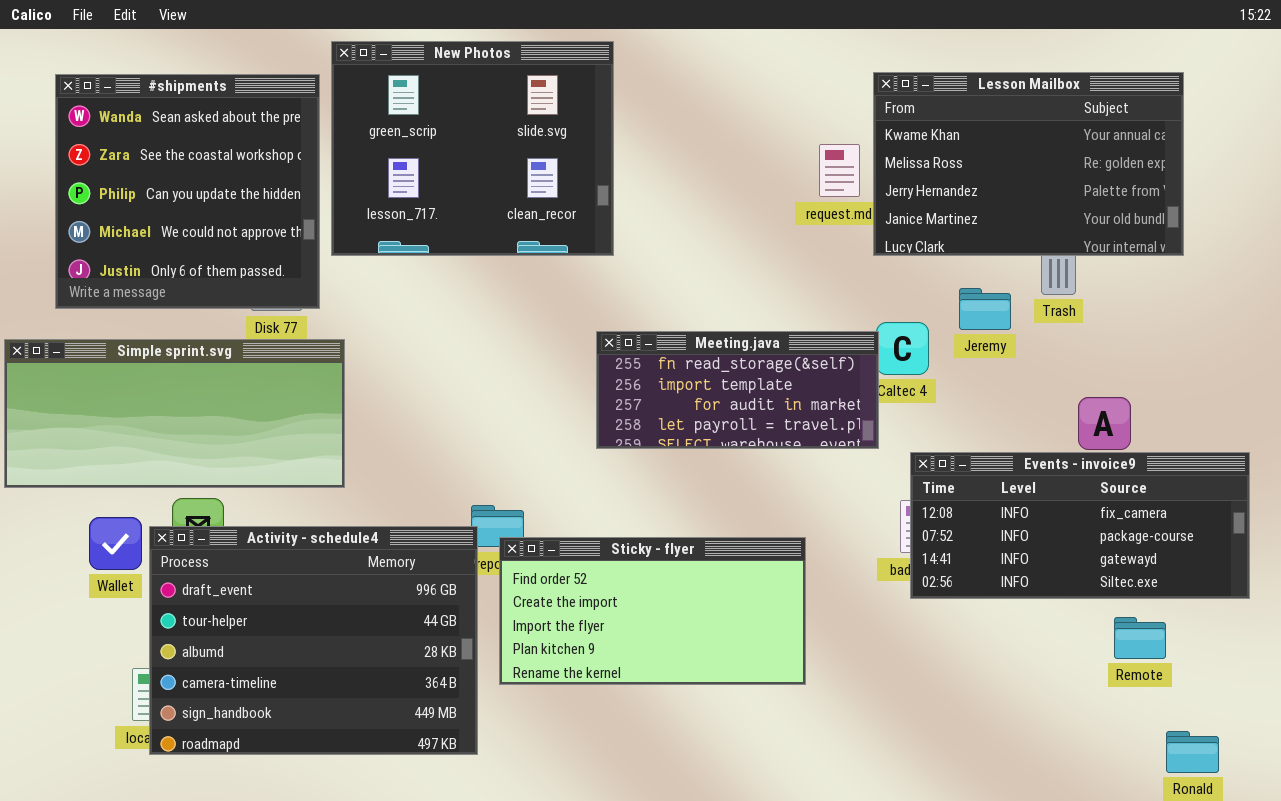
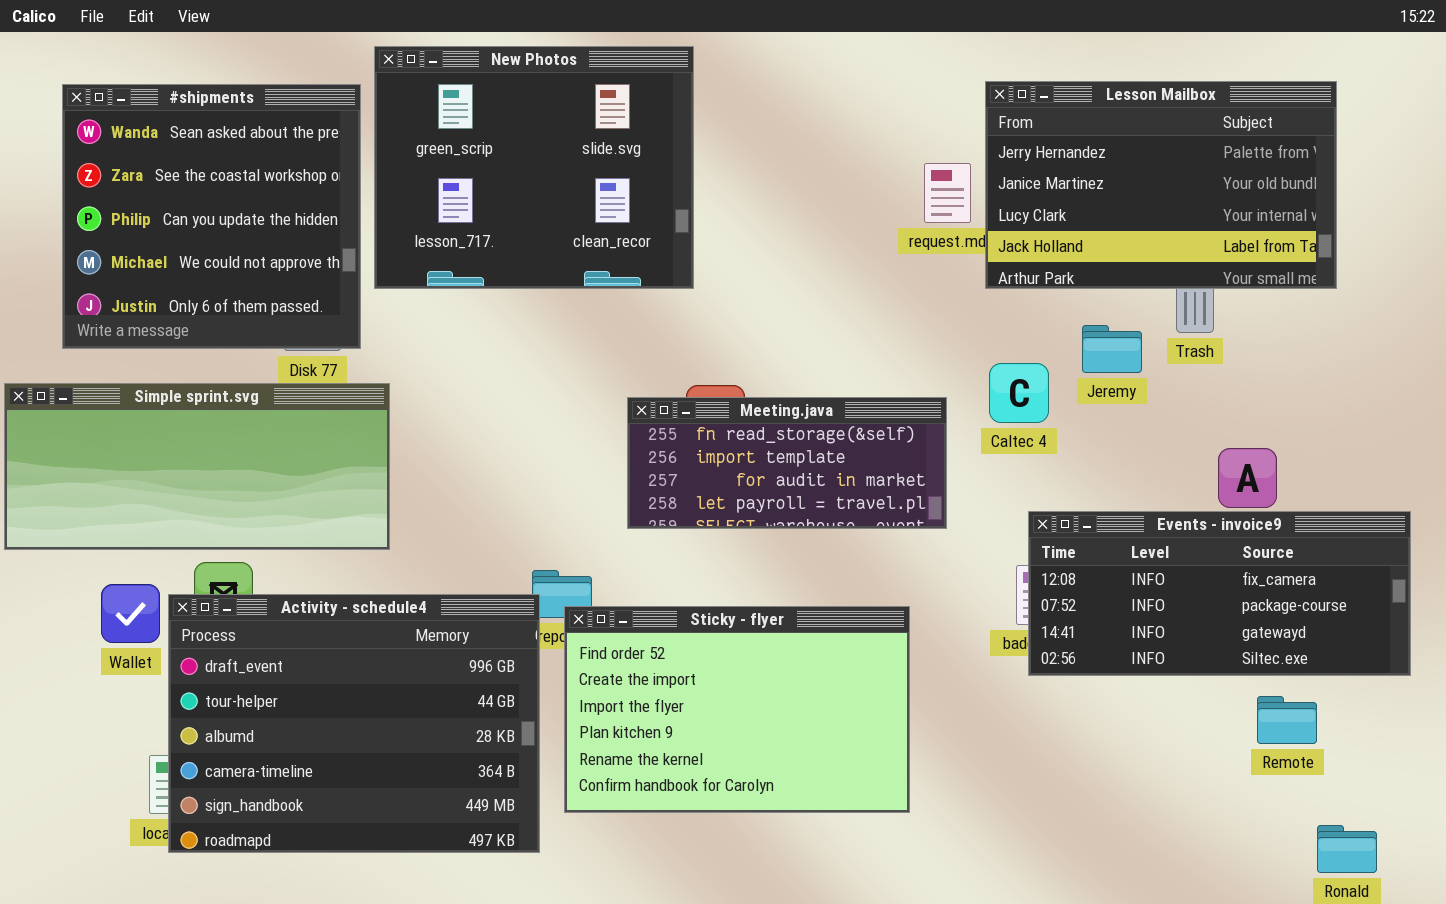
Lesson Mailbox: [873,72,1184,256] -> [985,81,1337,289], scrolled down 2 rows
Meeting.java: [596,331,879,449] -> [627,397,947,529], moved
Sticky - flyer: [499,537,806,685] -> [564,606,910,813], resized

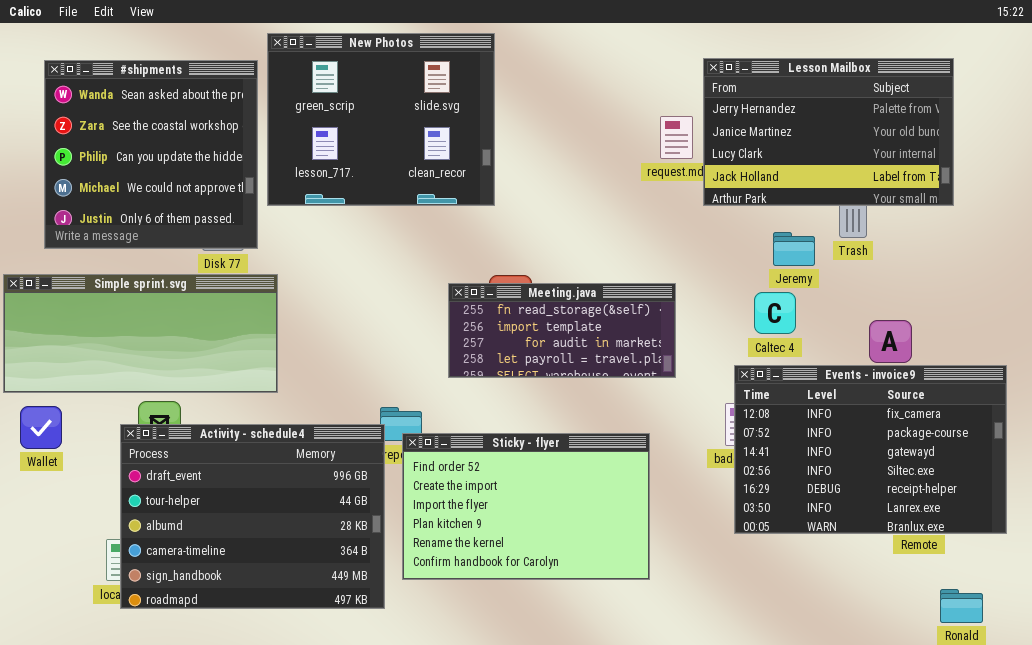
Caltec 4: [989,363,1049,423] -> [754,292,796,334], moved
Events - invoice9: [1028,511,1411,676] -> [734,365,1007,534], resized
Wallet: [101,584,160,643] -> [20,406,62,449], moved

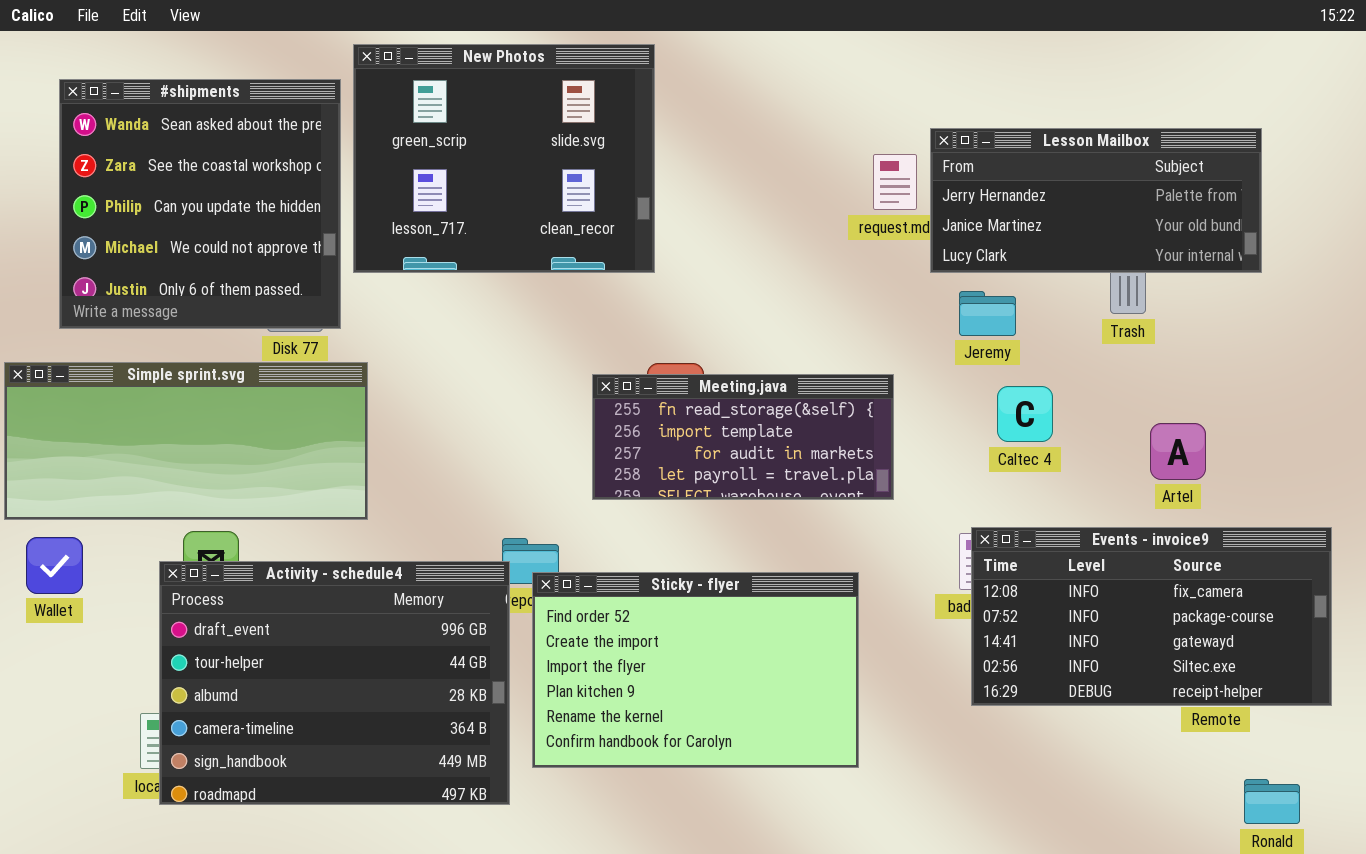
Lesson Mailbox: [703,58,954,206] -> [930,128,1262,273], resized
Jeremy: [773,232,815,266] -> [959,291,1016,336], moved
Events - invoice9: [734,365,1007,534] -> [971,527,1332,706], resized

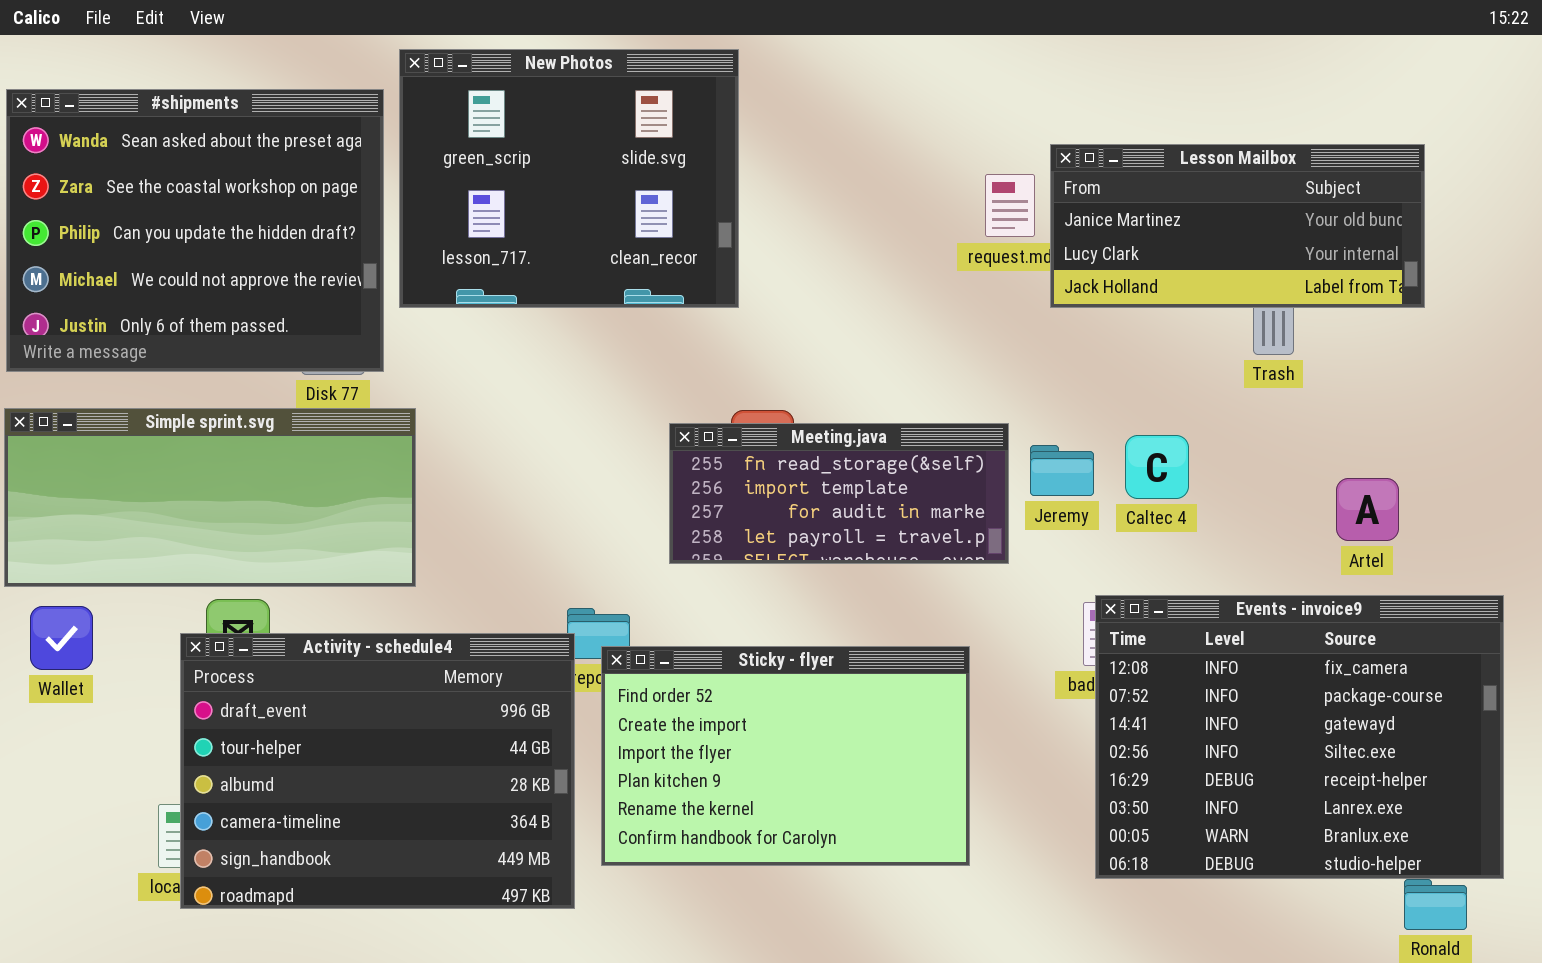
#shipments: [59,79,341,329] -> [6,89,384,372], resized
Lesson Mailbox: [930,128,1262,273] -> [1050,144,1425,308], scrolled down 1 row
Jeremy: [959,291,1016,336] -> [1030,445,1094,496], moved
Artel: [1150,423,1206,480] -> [1336,478,1399,541], moved
Events - invoice9: [971,527,1332,706] -> [1095,595,1504,879], resized

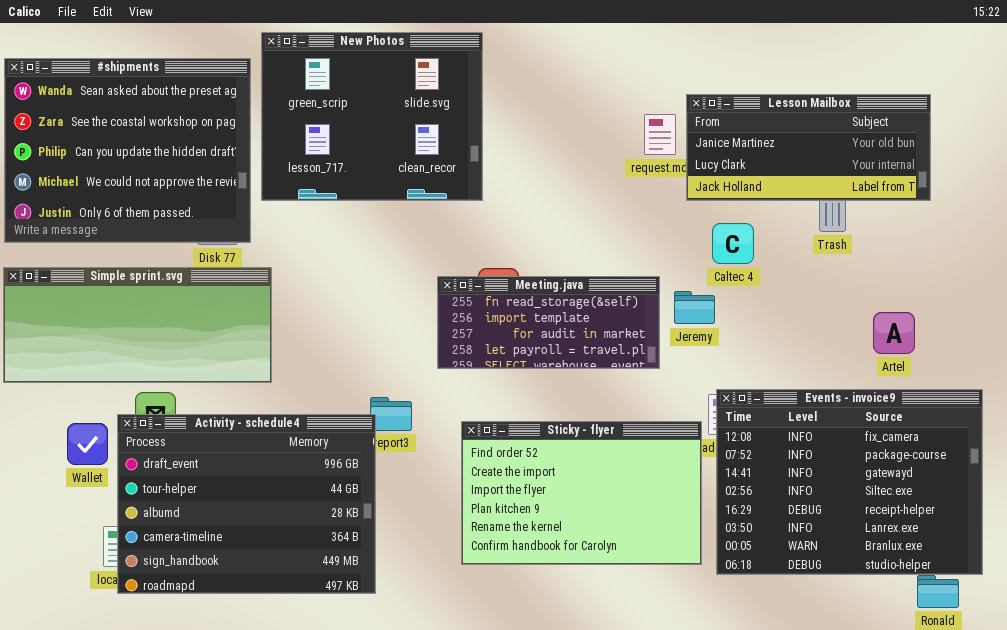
Caltec 4: [1125,435,1189,499] -> [712,223,754,264], moved
Wallet: [30,606,93,670] -> [67,423,108,465], moved
Sticky - flyer: [601,646,970,866] -> [461,421,702,565], moved

